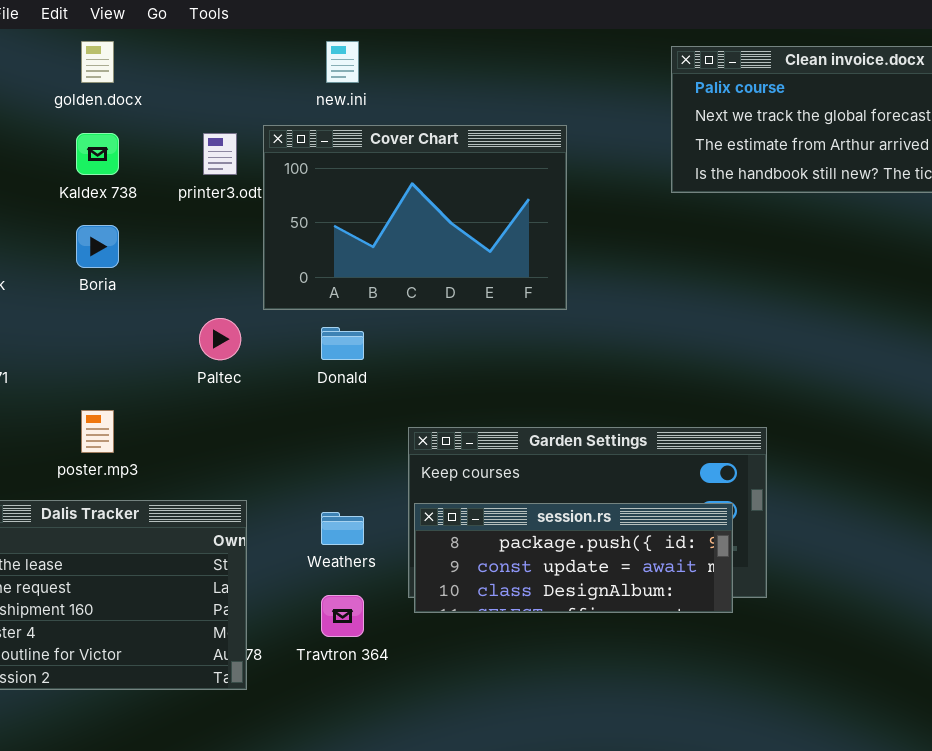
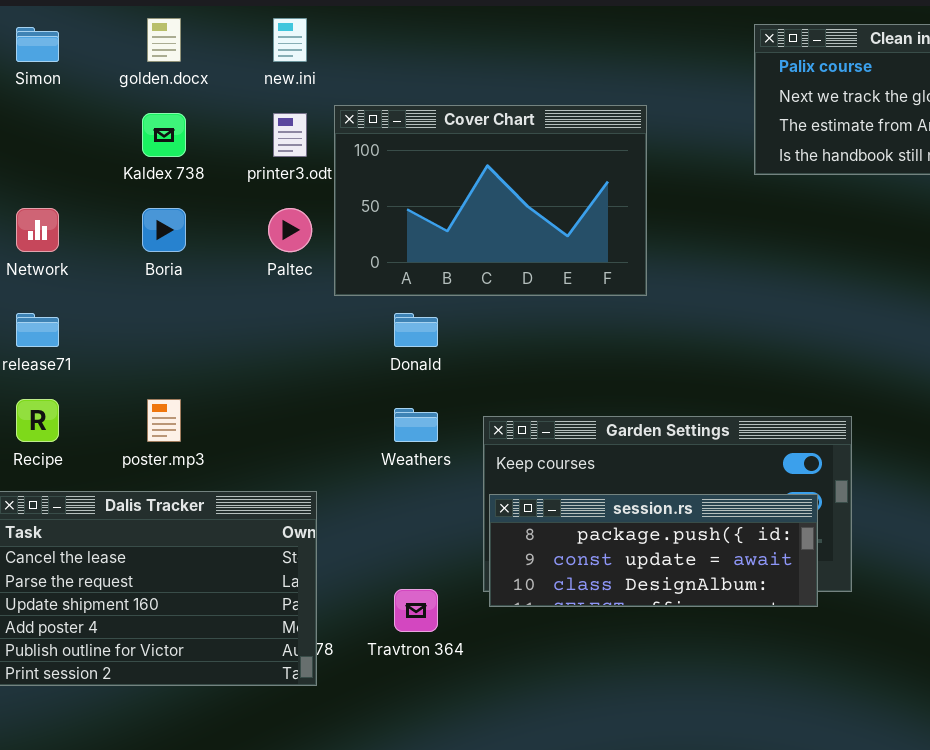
new.ini: [326,41,359,83] -> [273,18,307,62], moved
Paltec: [199,318,241,360] -> [268,208,312,252], moved
Weathers: [321,512,364,545] -> [394,408,438,442], moved

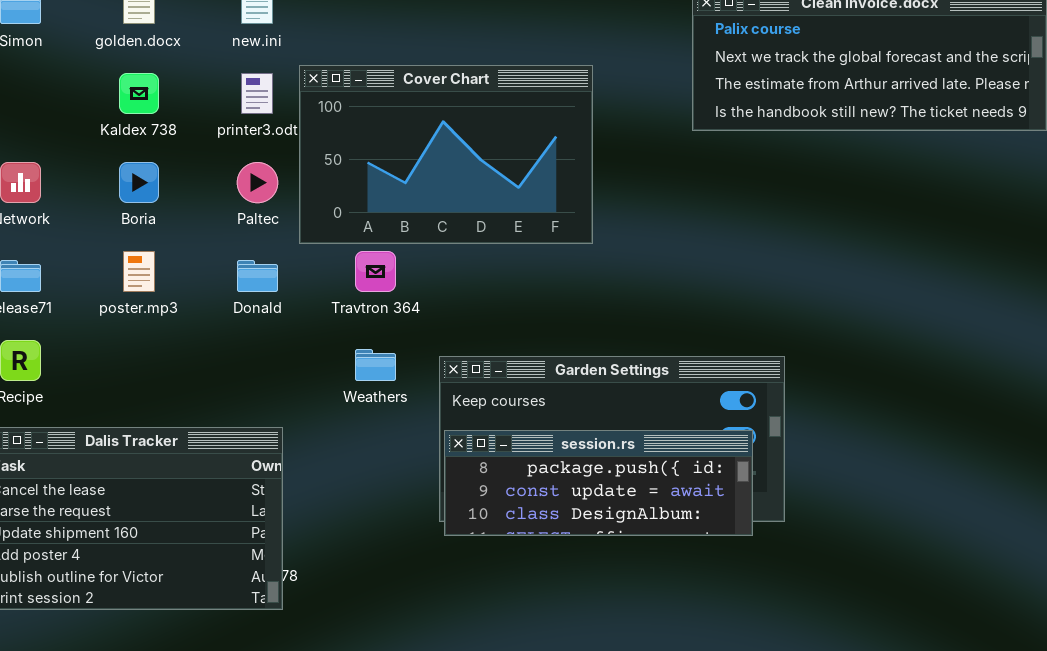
Donald: [394,313,438,347] -> [237,260,278,292], moved
poster.mp3: [147,399,181,442] -> [123,251,155,292], moved
Travtron 364: [394,589,438,632] -> [355,251,396,292], moved

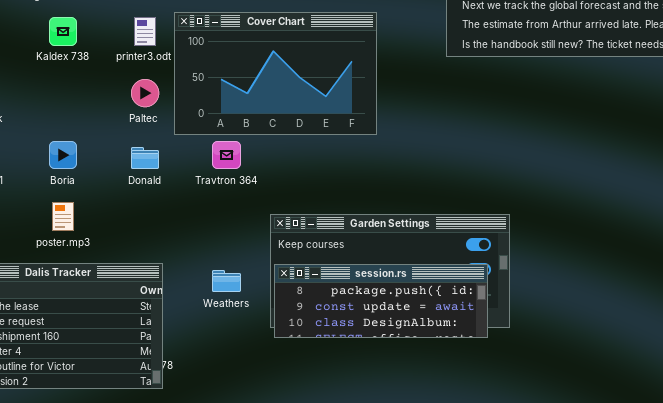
Boria: [119,162,159,203] -> [49,141,77,169], moved
poster.mp3: [123,251,155,292] -> [52,202,74,231], moved
Weathers: [355,349,396,381] -> [212,270,241,292], moved

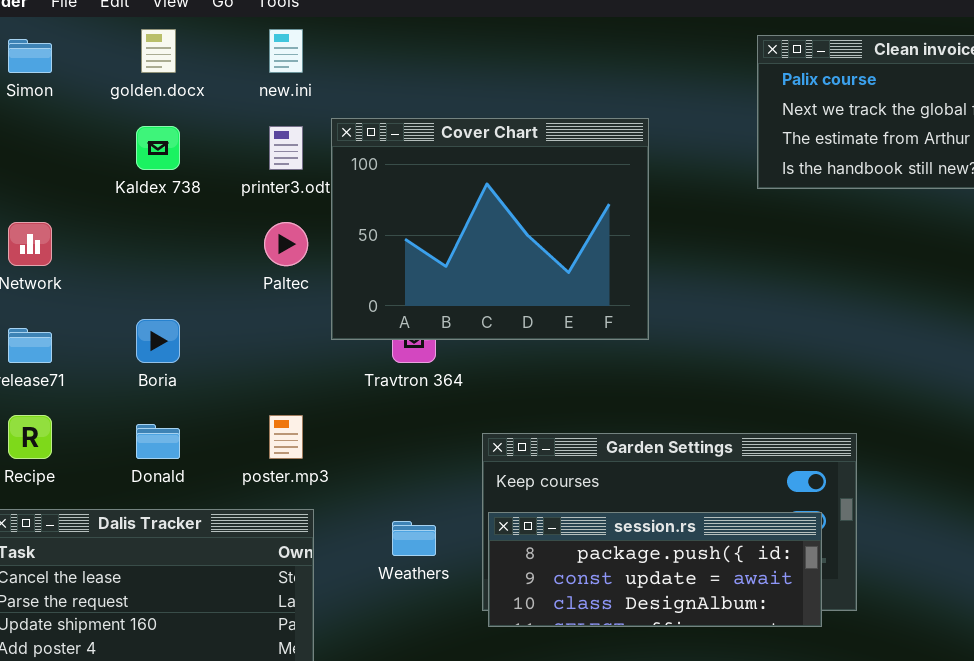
Cover Chart: [174,12,377,135] -> [331,118,649,340], resized
Donald: [131,147,159,169] -> [136,424,180,459], moved
poster.mp3: [52,202,74,231] -> [269,415,303,459], moved

